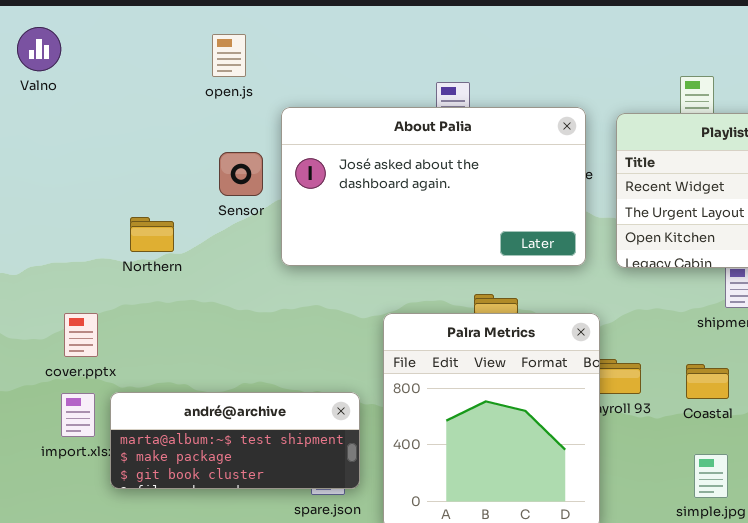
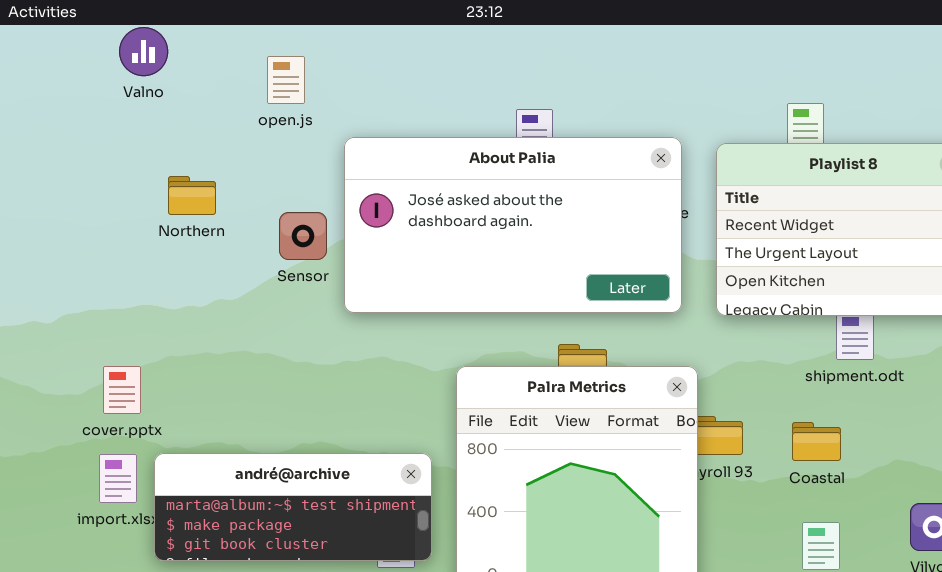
Valno: [17,27,61,71] -> [119,27,168,76], moved
Sensor: [219,152,263,196] -> [279,212,327,260], moved
Northern: [130,217,174,252] -> [168,176,216,215], moved

